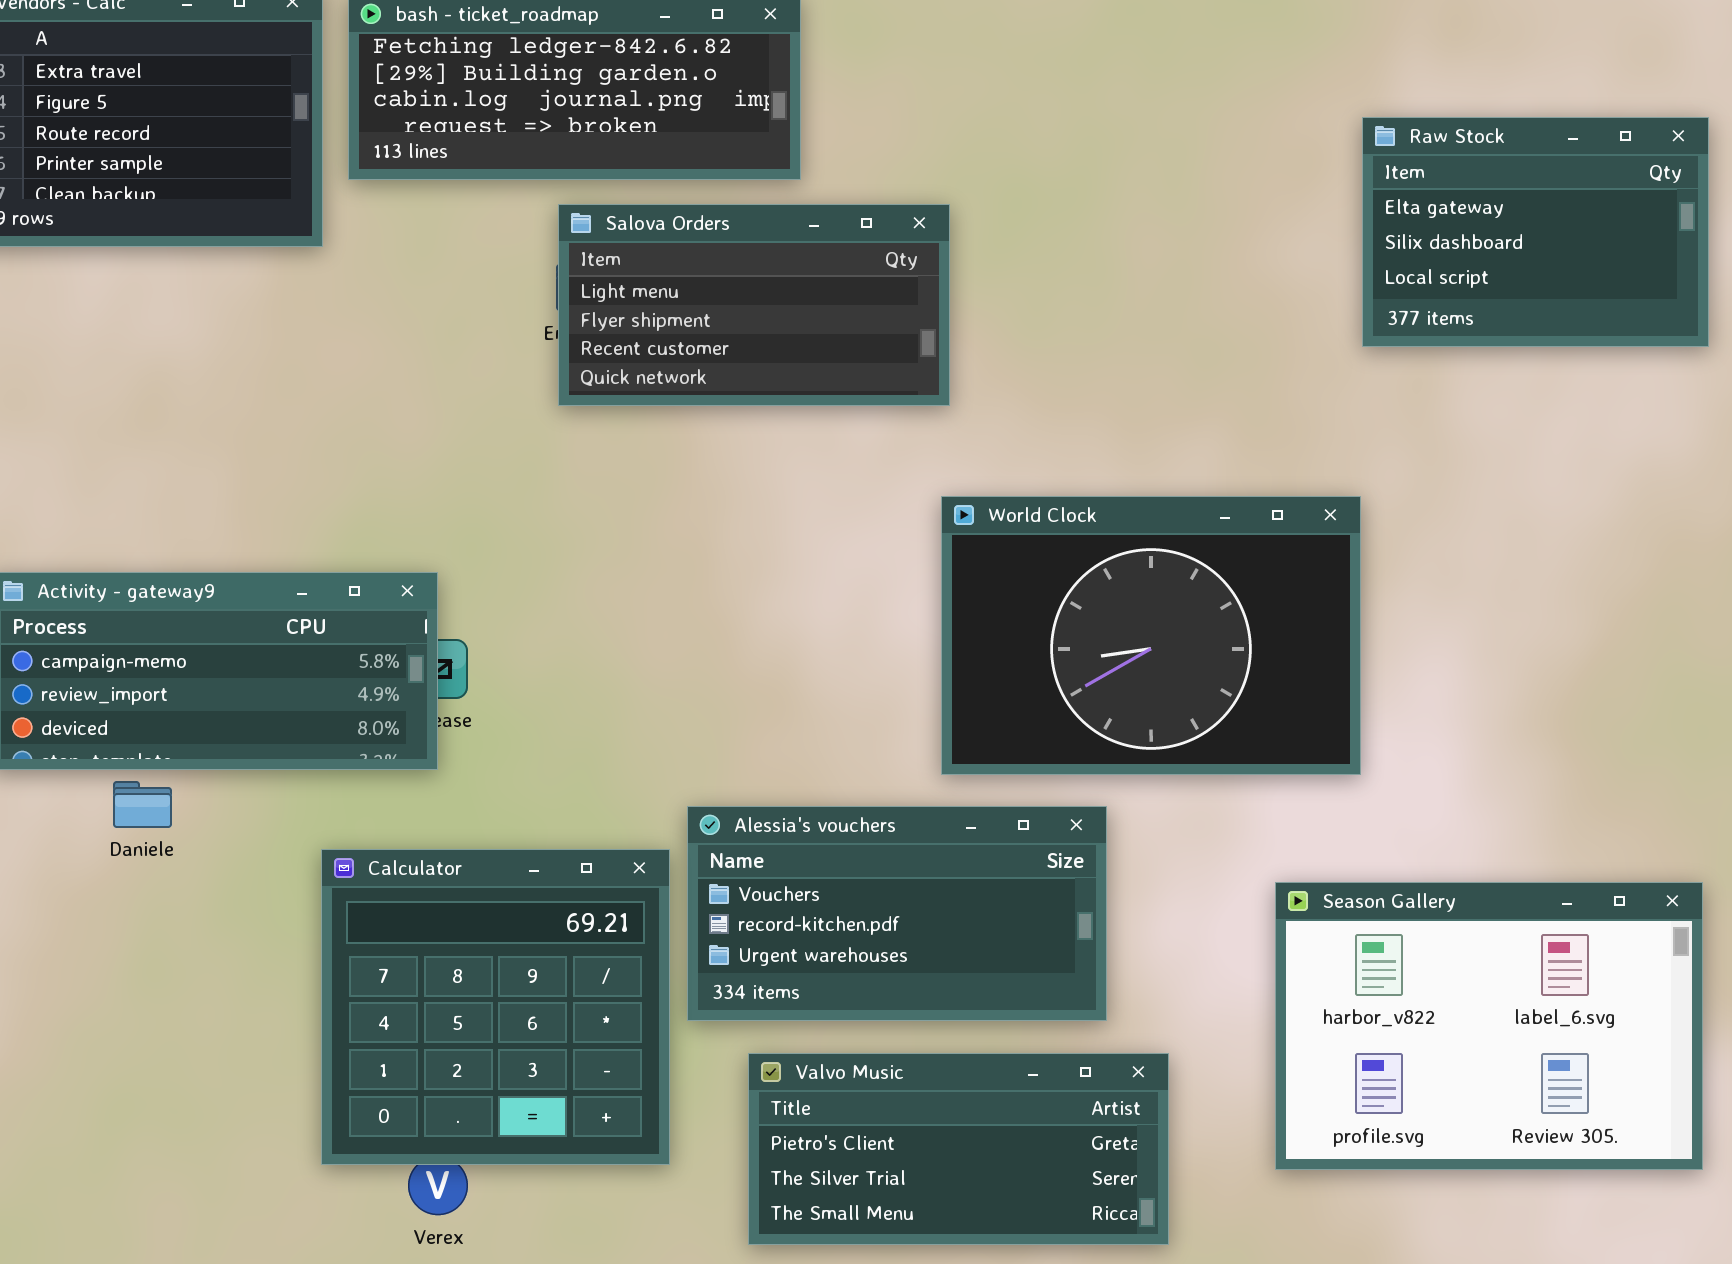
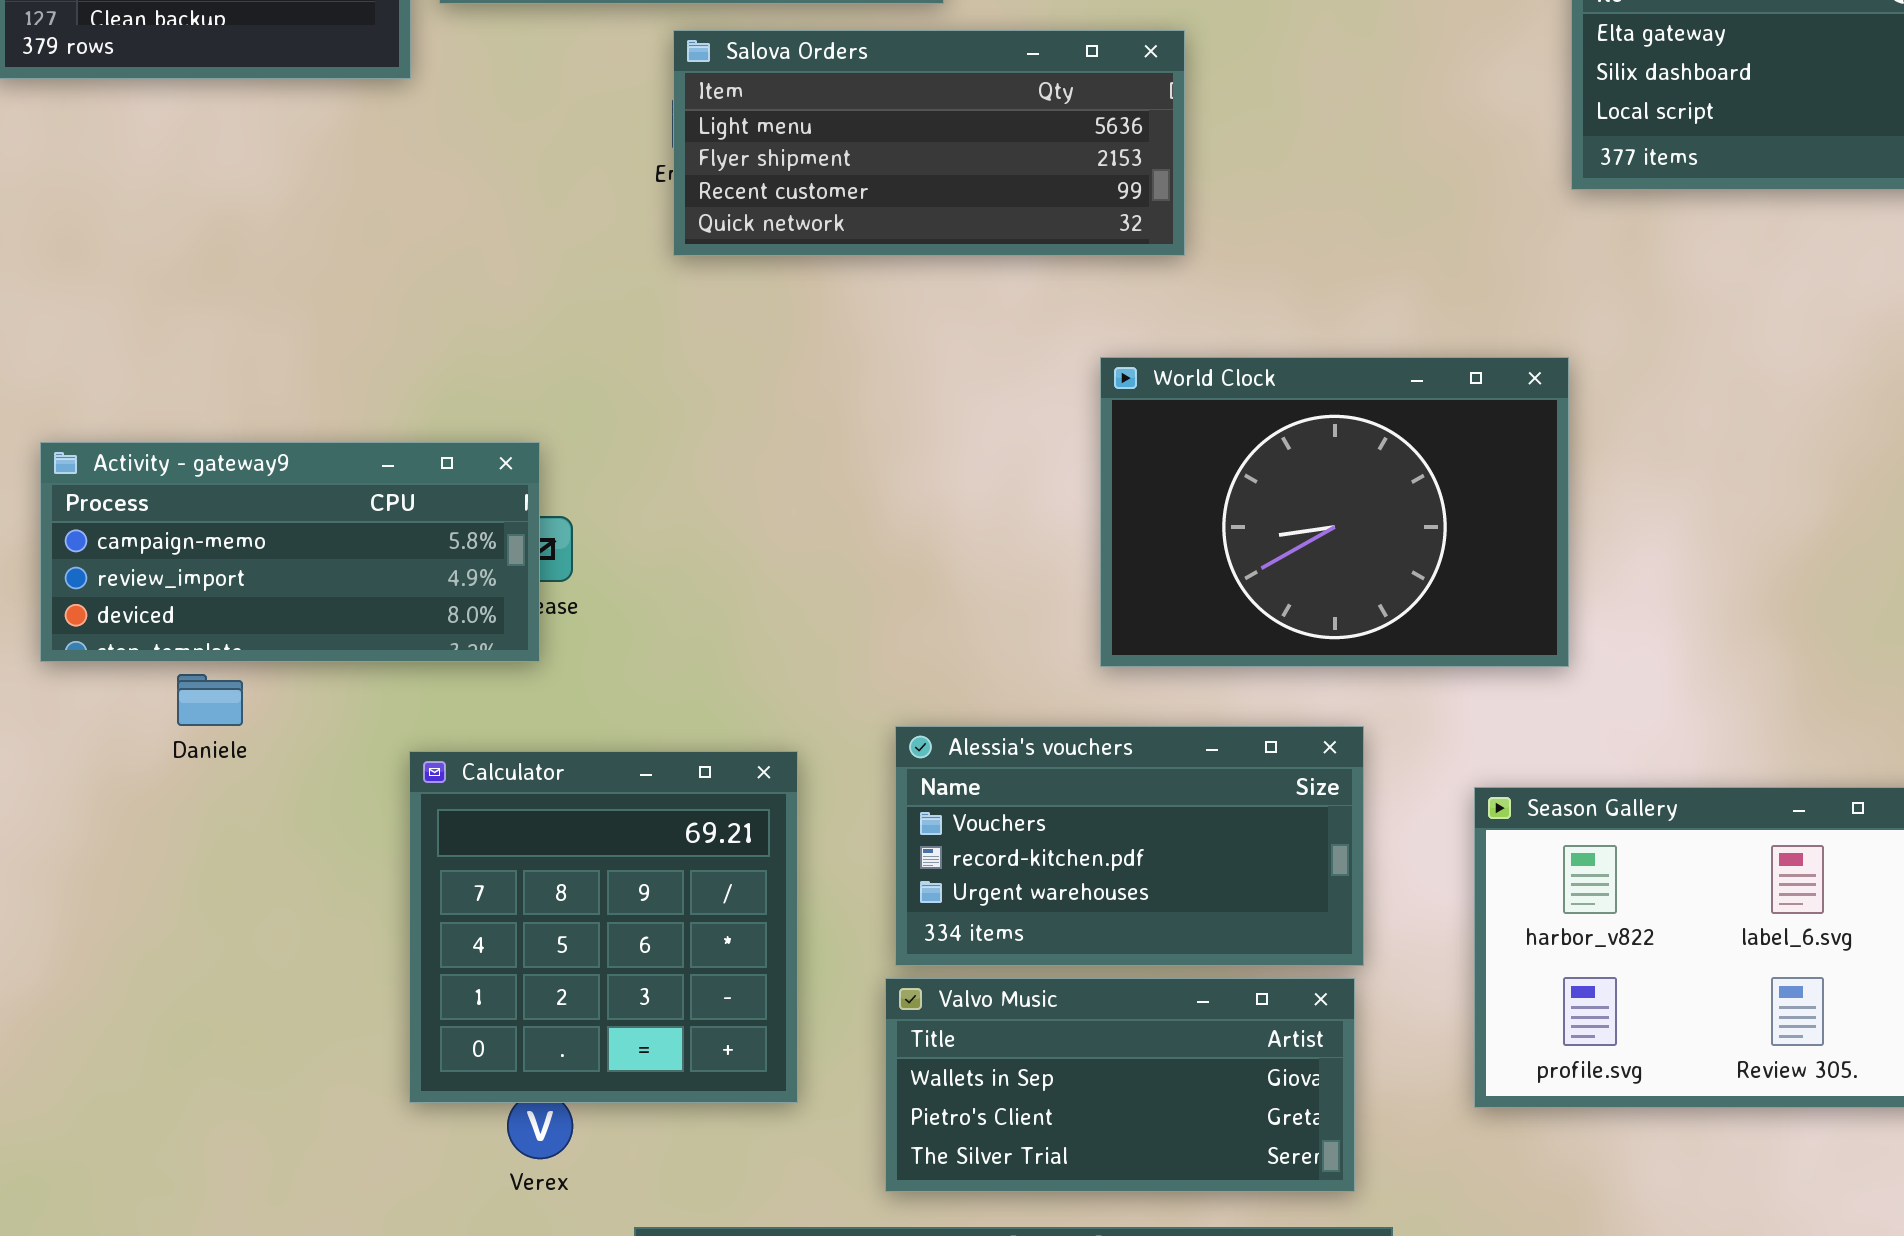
Salova Orders: [558,204,950,406] -> [673,30,1185,256], resized
Alessia's vouchers: [687,806,1107,1021] -> [895,726,1364,966], moved
Valvo Music: [748,1053,1169,1245] -> [885,978,1355,1192], scrolled up 1 row

